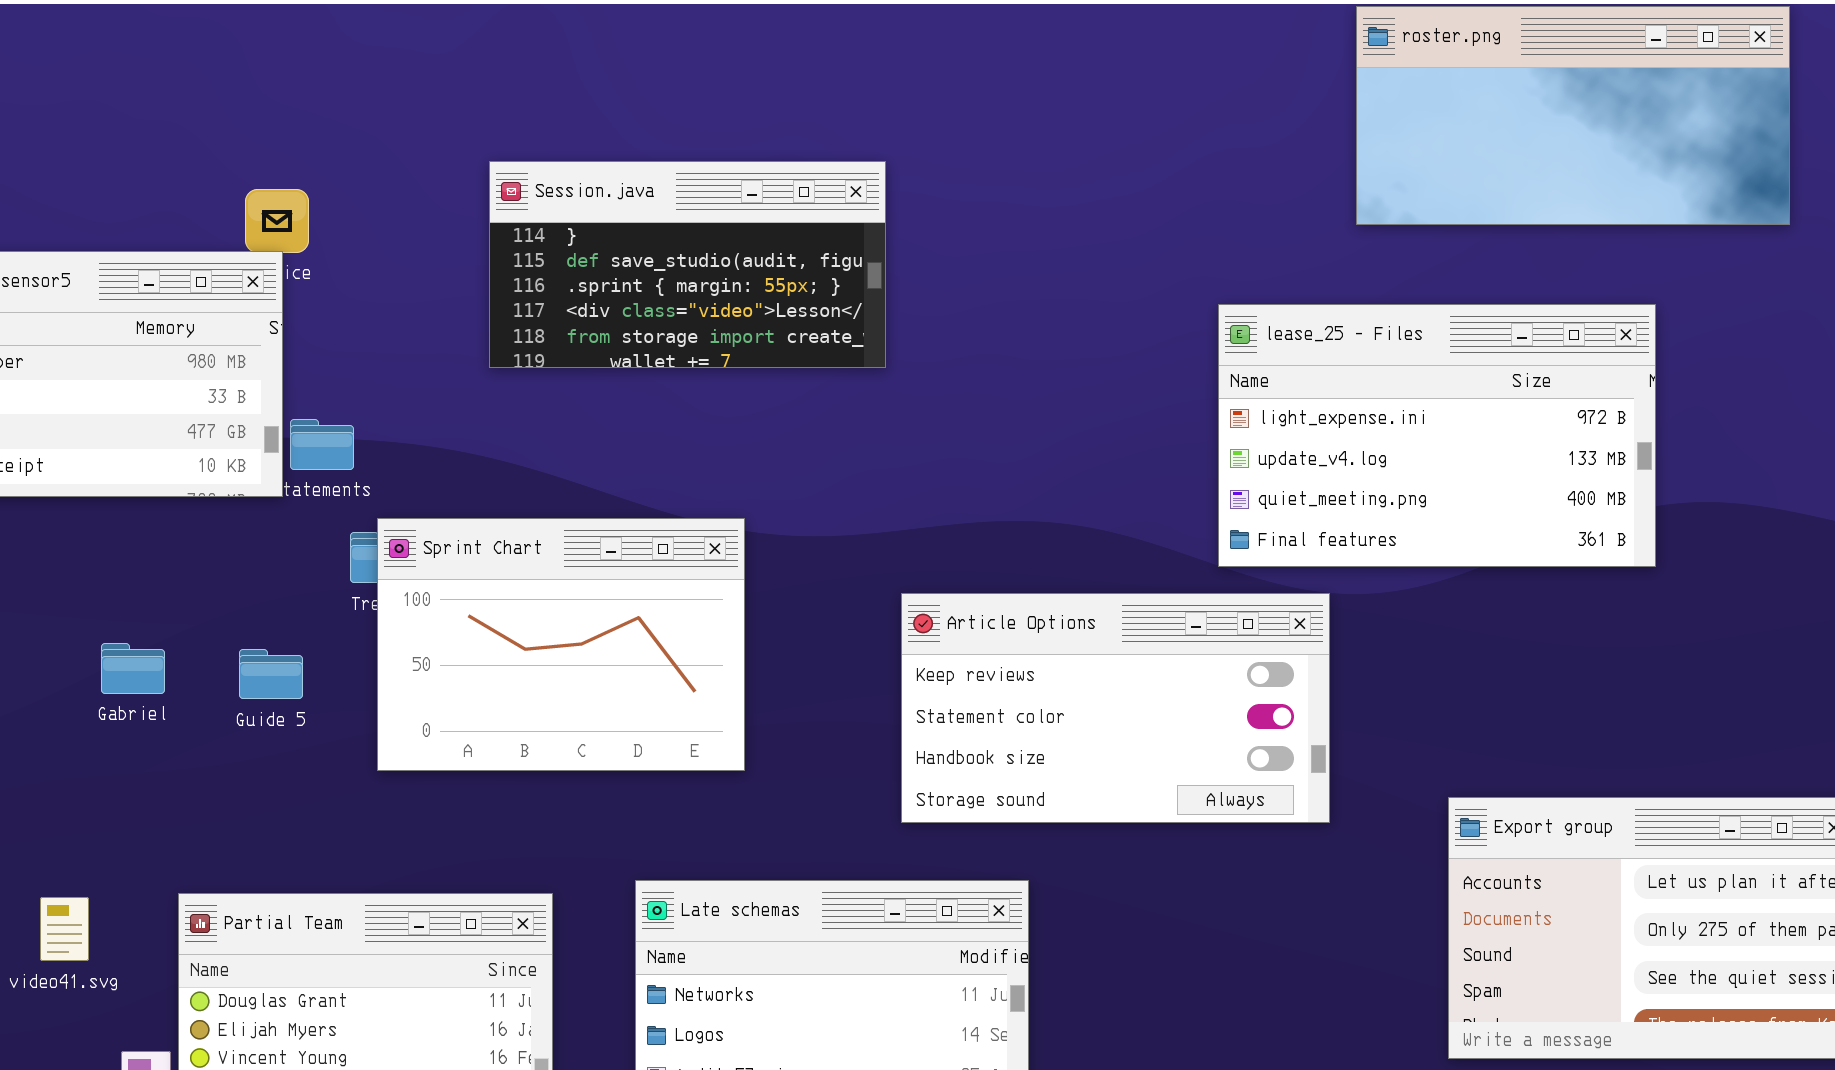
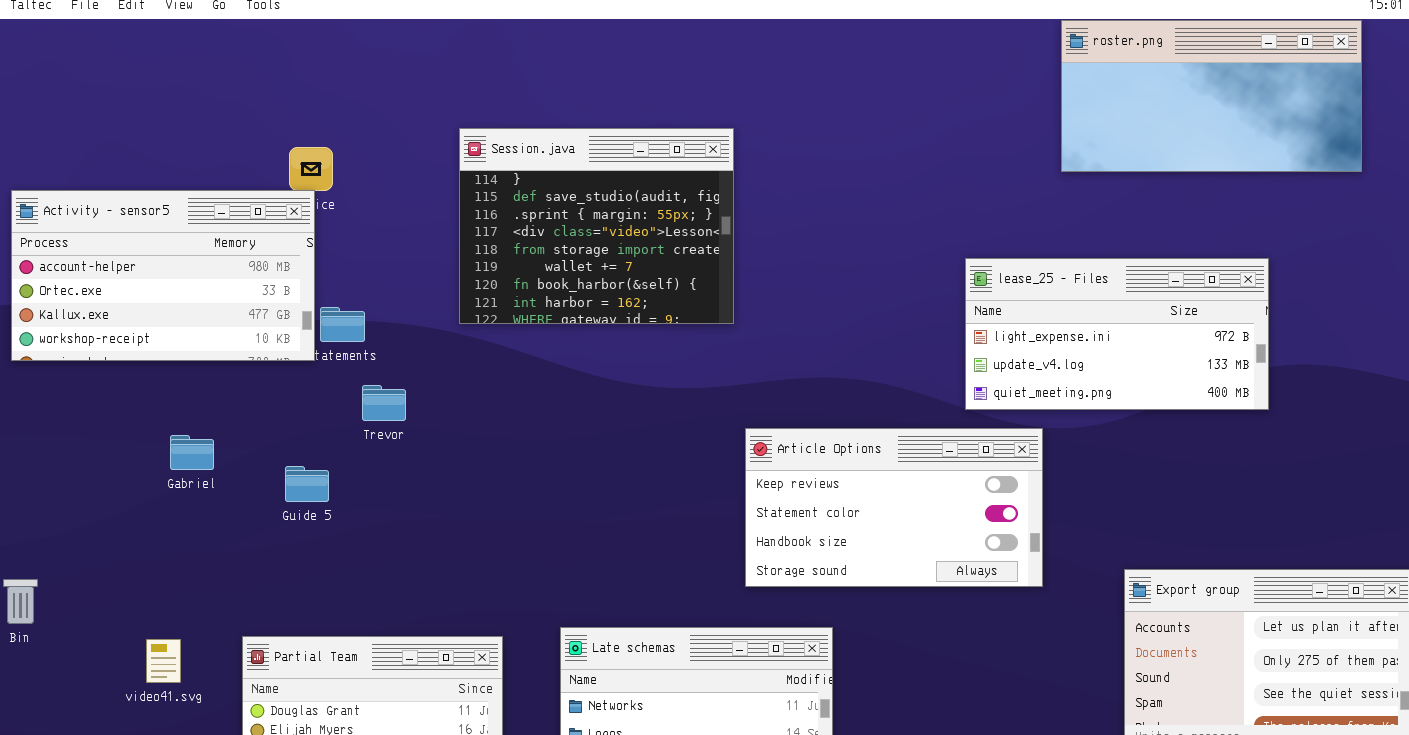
Session.java: [489,161,886,368] -> [459,128,734,324], resized
lease_25 - Files: [1218,304,1656,567] -> [965,258,1269,410], resized
Sprint Chart: [377,518,745,771] -> none, closed
Gabriel: [101,643,165,694] -> [170,435,214,470], moved

